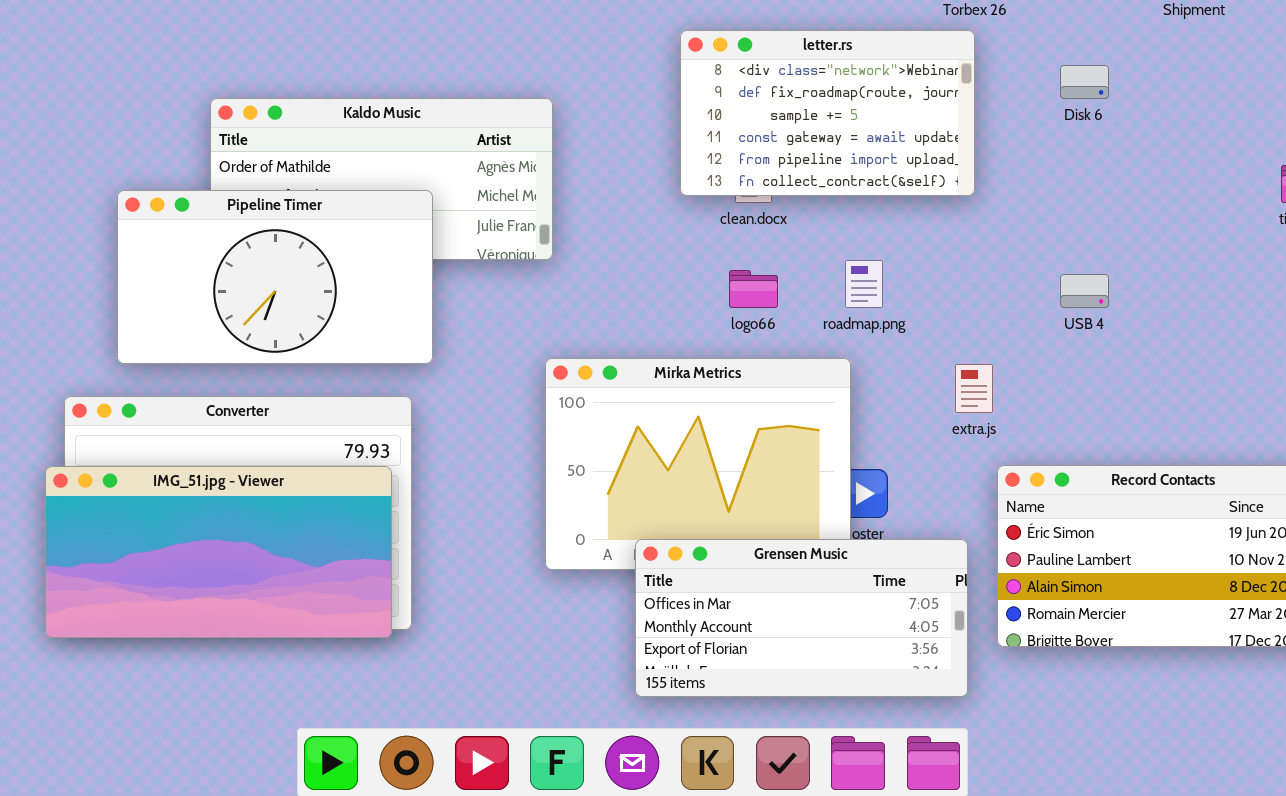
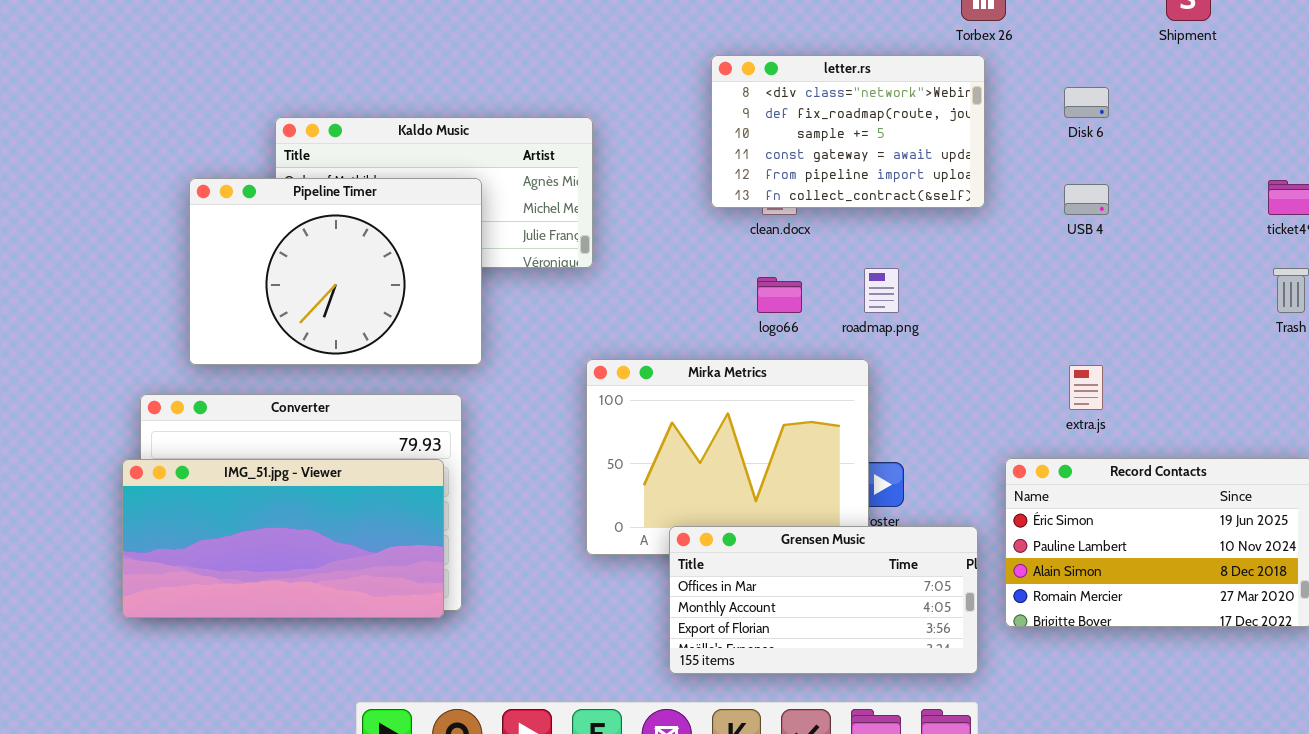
Pipeline Timer: [117,190,433,364] -> [189,178,482,365], resized
USB 4: [1060,274,1109,308] -> [1064,184,1109,215], moved
extra.js: [955,364,993,413] -> [1069,365,1103,410], moved

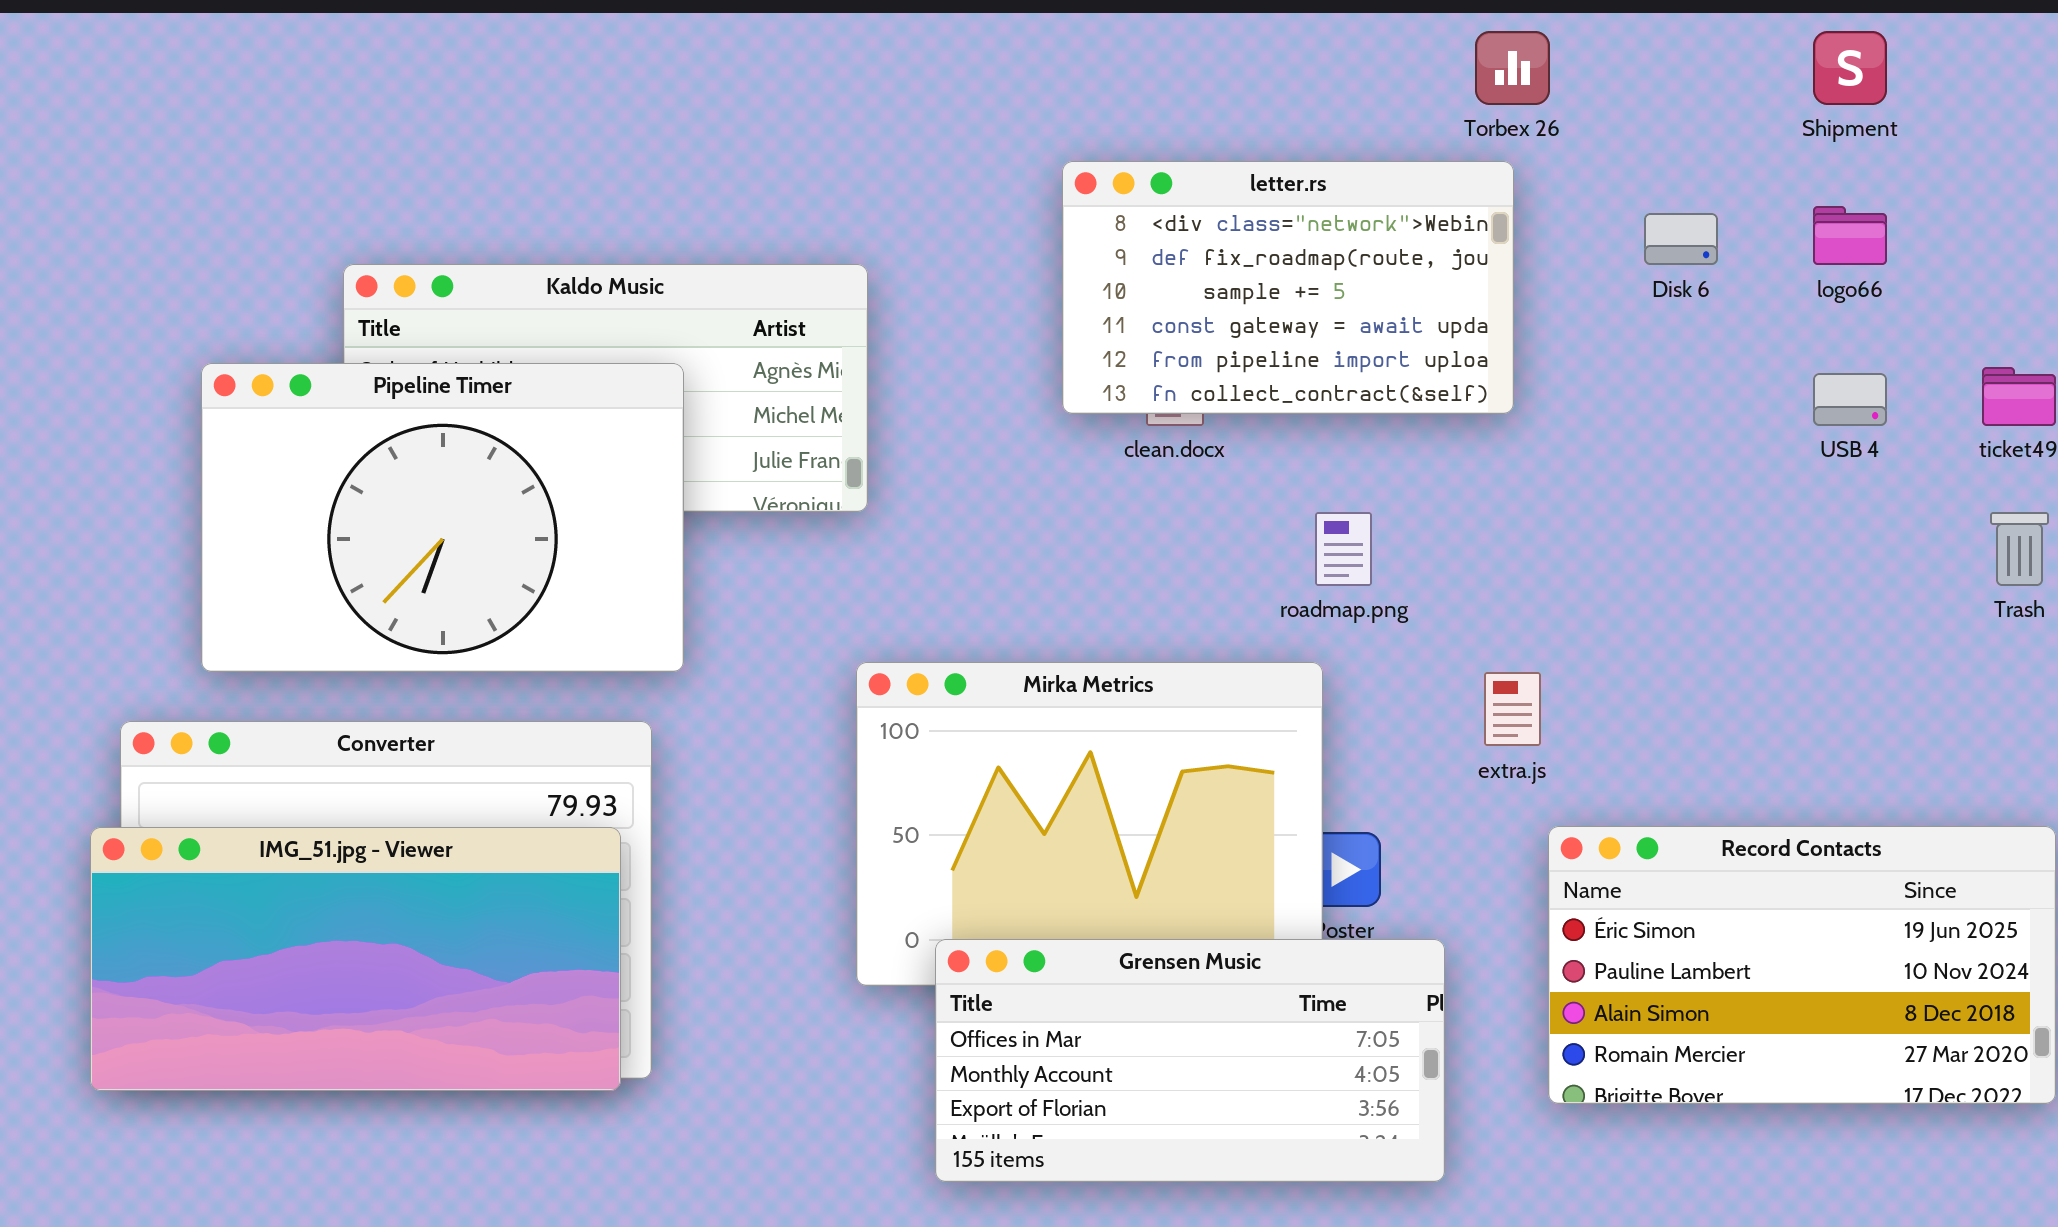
USB 4: [1064,184,1109,215] -> [1813,373,1887,426], moved
logo66: [757,277,802,313] -> [1813,206,1887,265], moved
extra.js: [1069,365,1103,410] -> [1484,672,1541,746], moved
Grensen Music: [669,526,978,674] -> [935,939,1445,1182], moved

